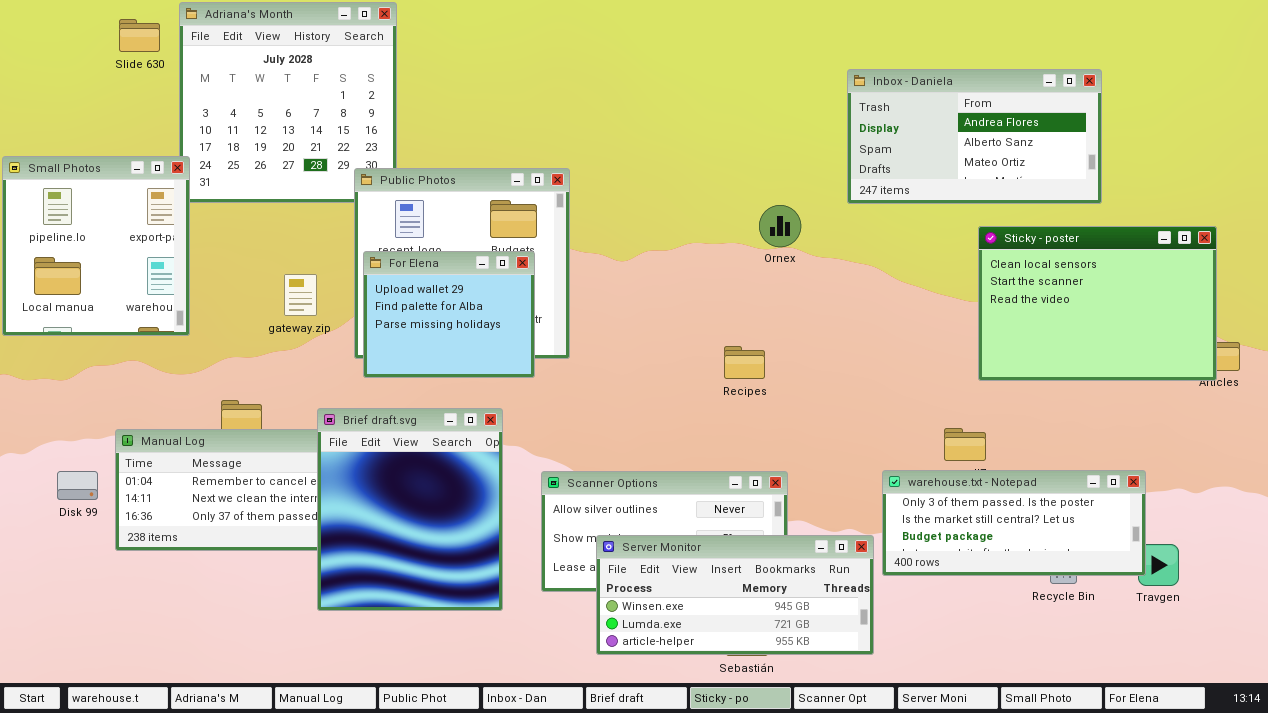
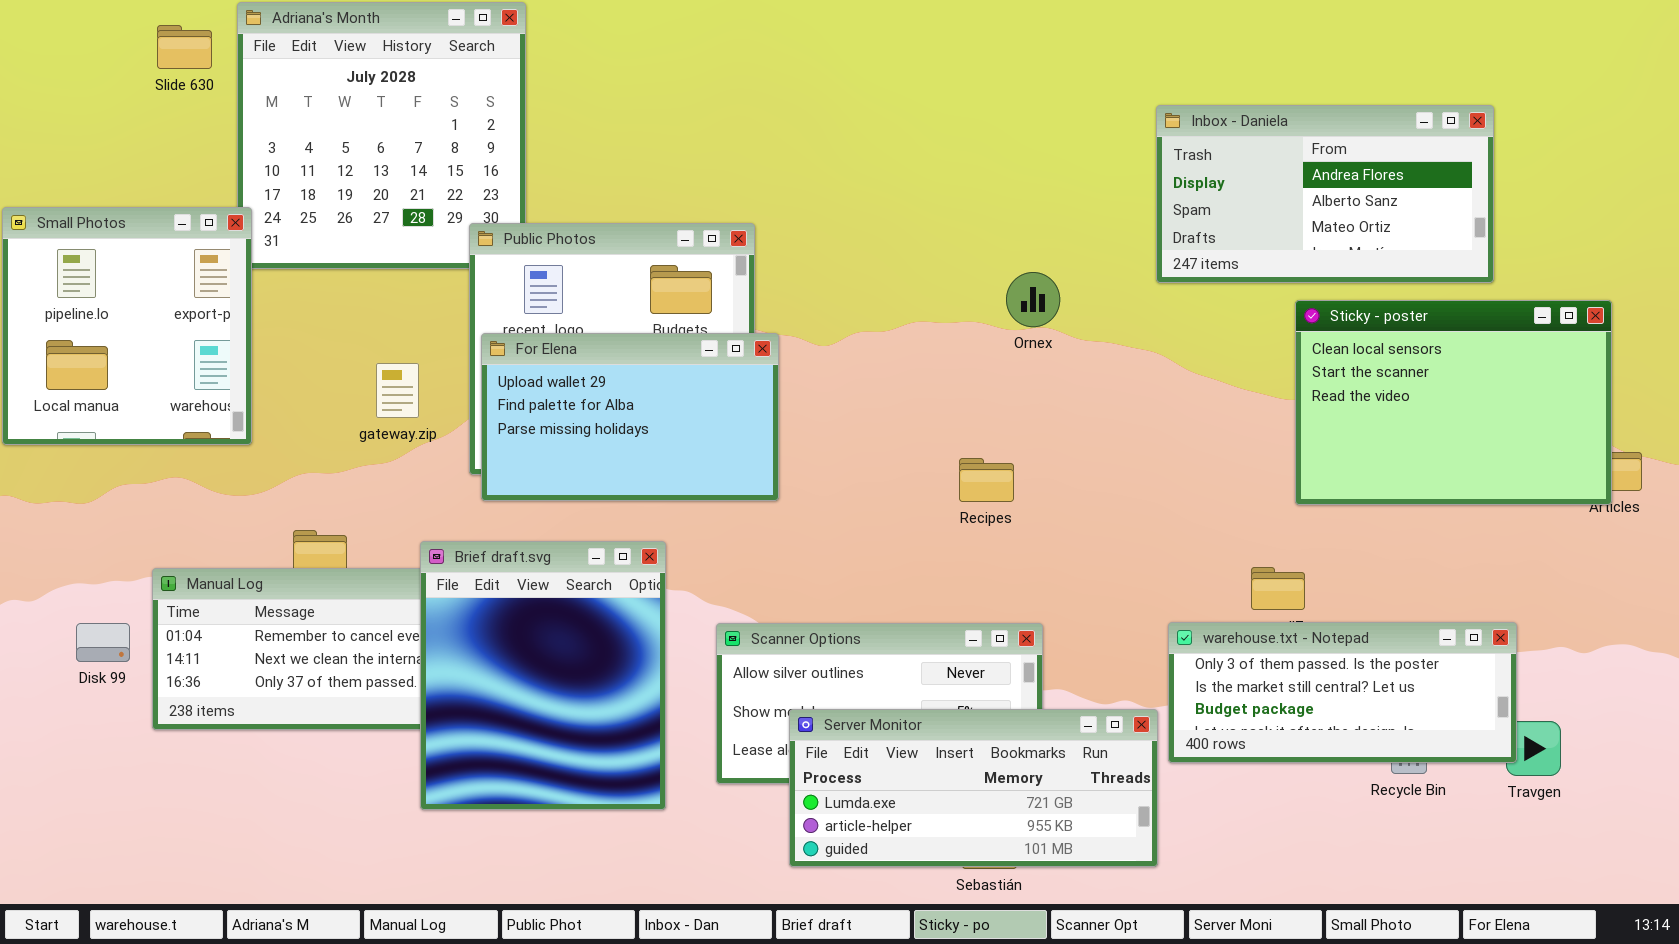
Inbox - Daniela: [847,69,1102,204] -> [1156,105,1494,283], moved
For Elena: [363,251,535,378] -> [481,333,779,501], resized
Server Monitor: [596,535,874,655] -> [789,709,1158,867], scrolled down 1 row

